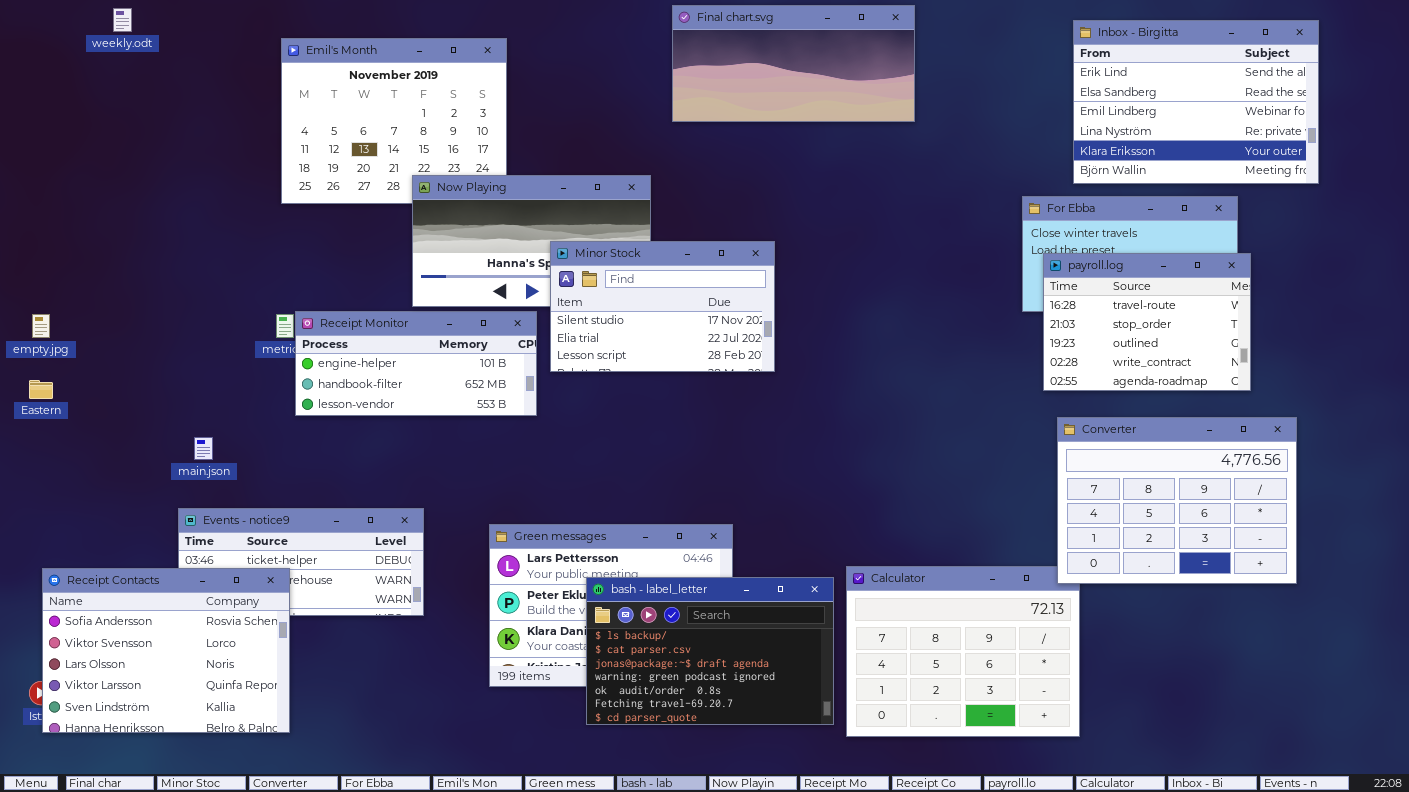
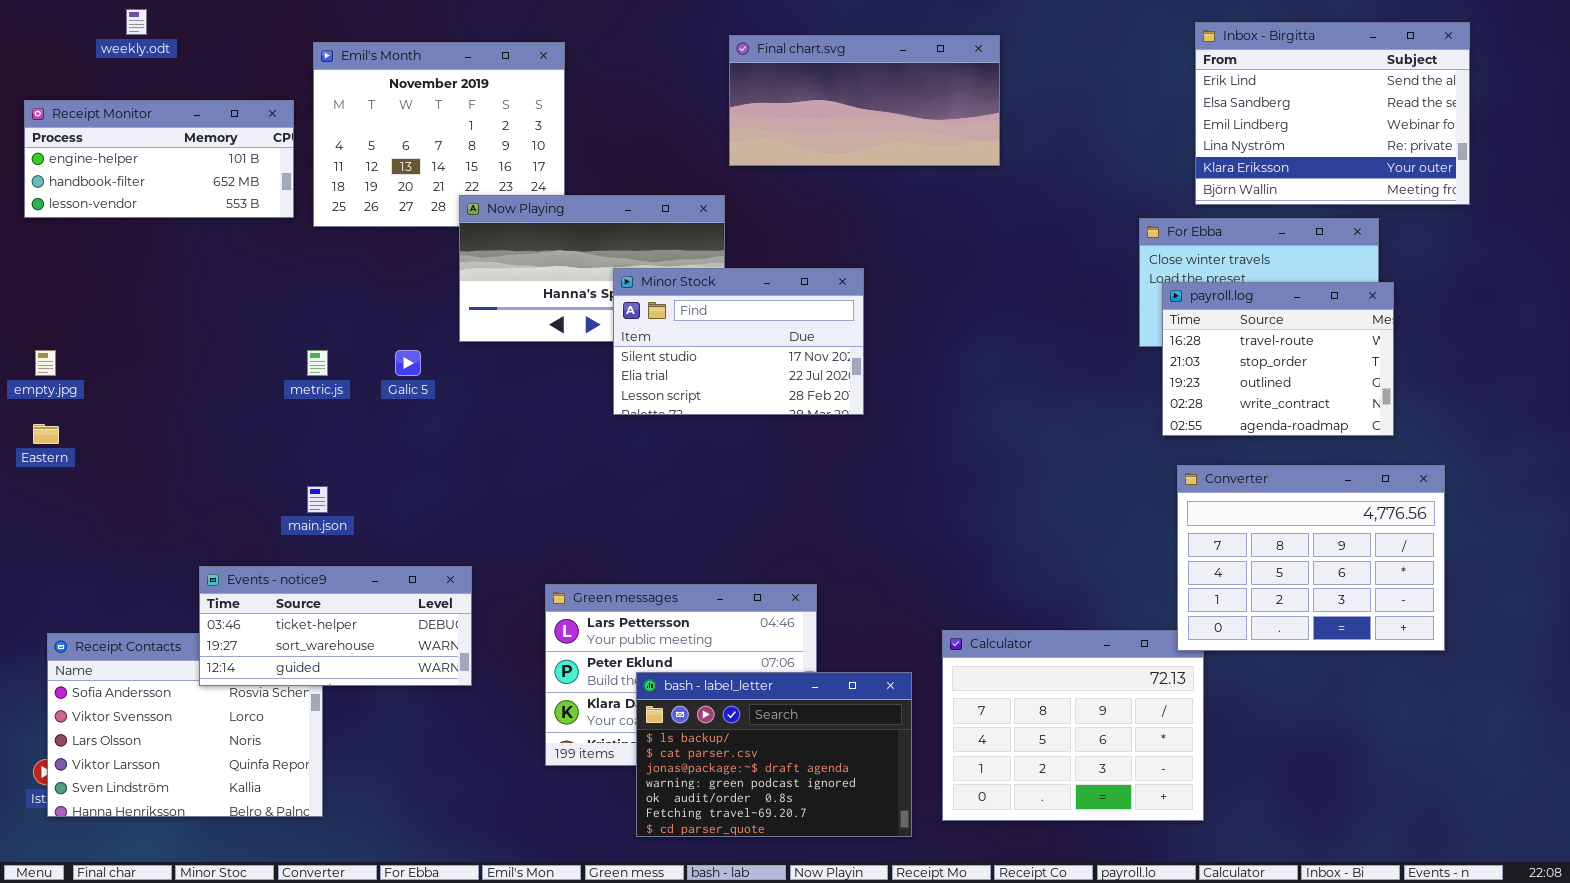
Final chart.svg: [672,5,915,122] -> [729,35,1000,166], moved
Receipt Monitor: [295,311,537,416] -> [24,100,294,218], moved
main.json: [194,437,213,460] -> [307,486,328,513], moved
Events - notice9: [178,508,424,616] -> [199,566,472,686], raised
bash - label_letter: [586,577,834,725] -> [636,672,912,837], moved

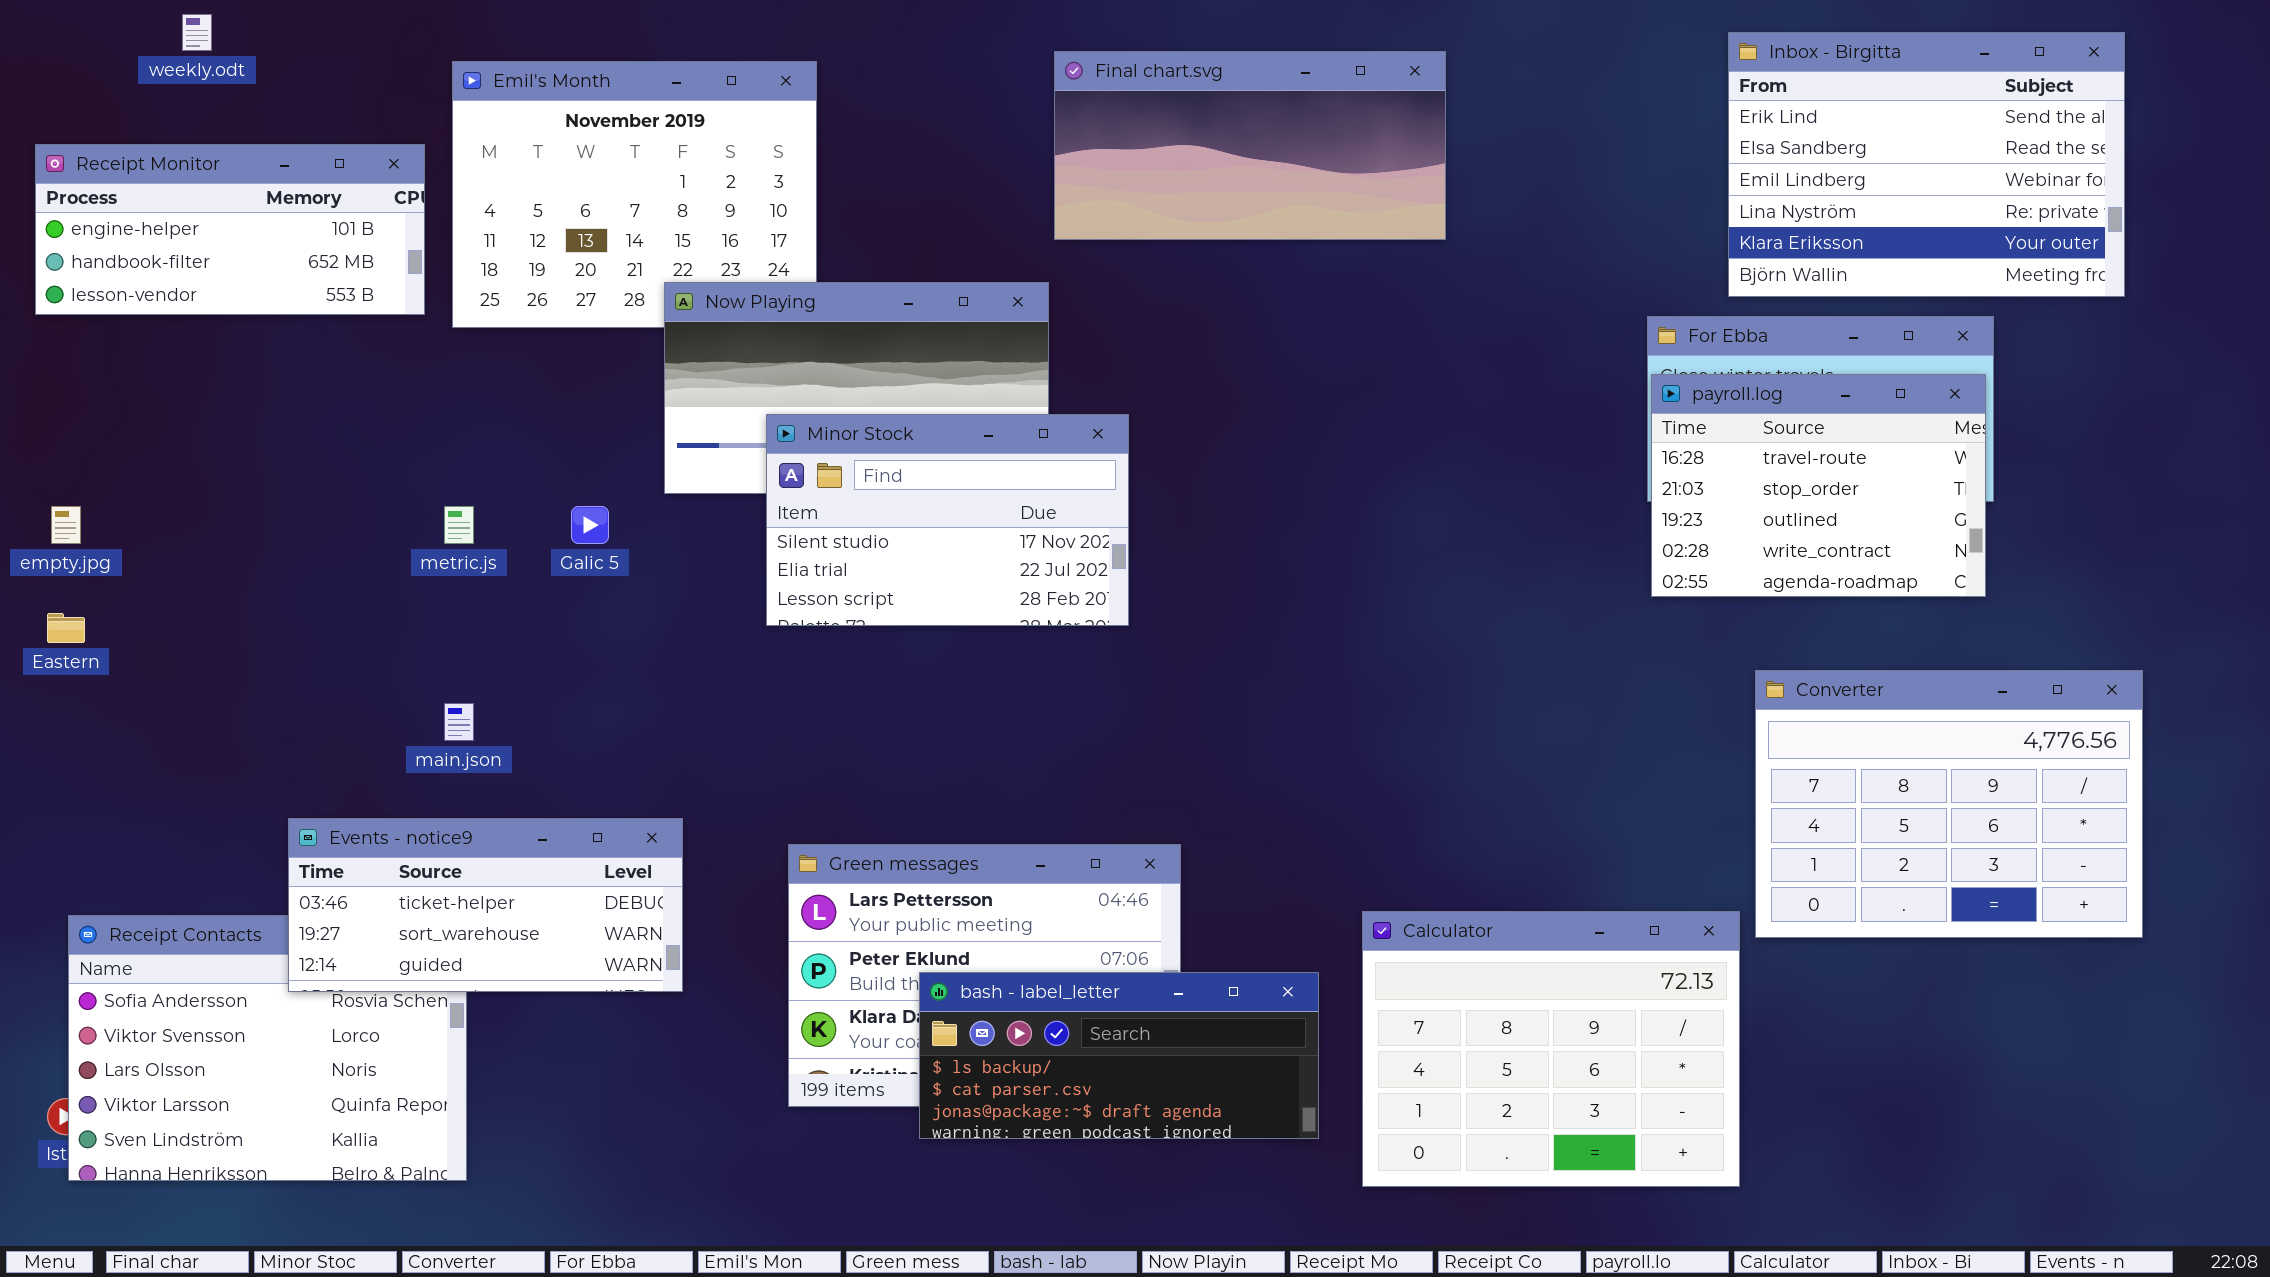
Minor Stock: [613,268,864,415] -> [766,414,1129,626], moved
payroll.log: [1162,282,1394,436] -> [1651,374,1986,597], moved
Converter: [1177,465,1445,651] -> [1755,670,2143,938], moved
bash - label_letter: [636,672,912,837] -> [919,972,1319,1139], resized

